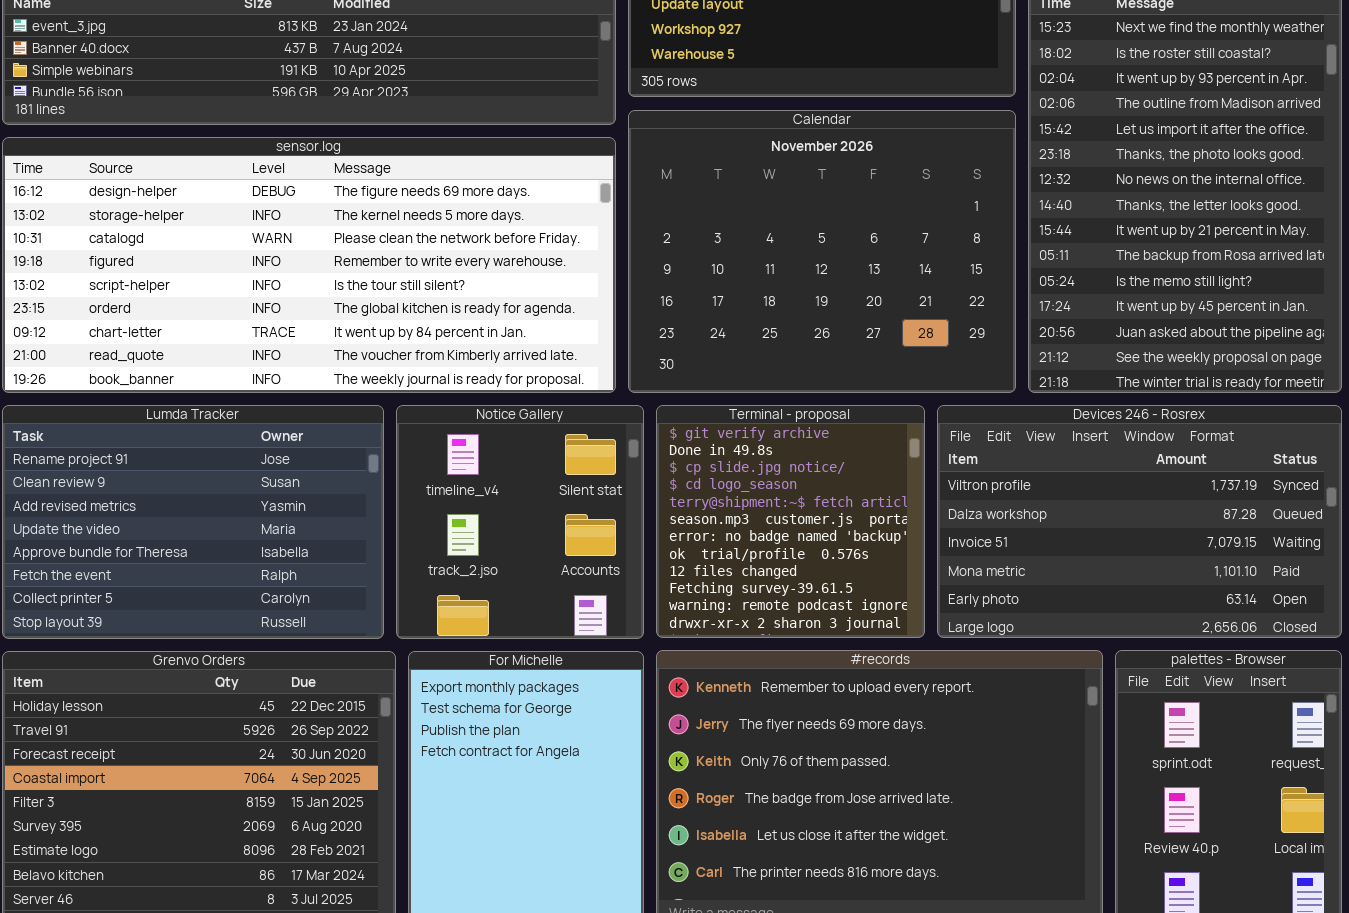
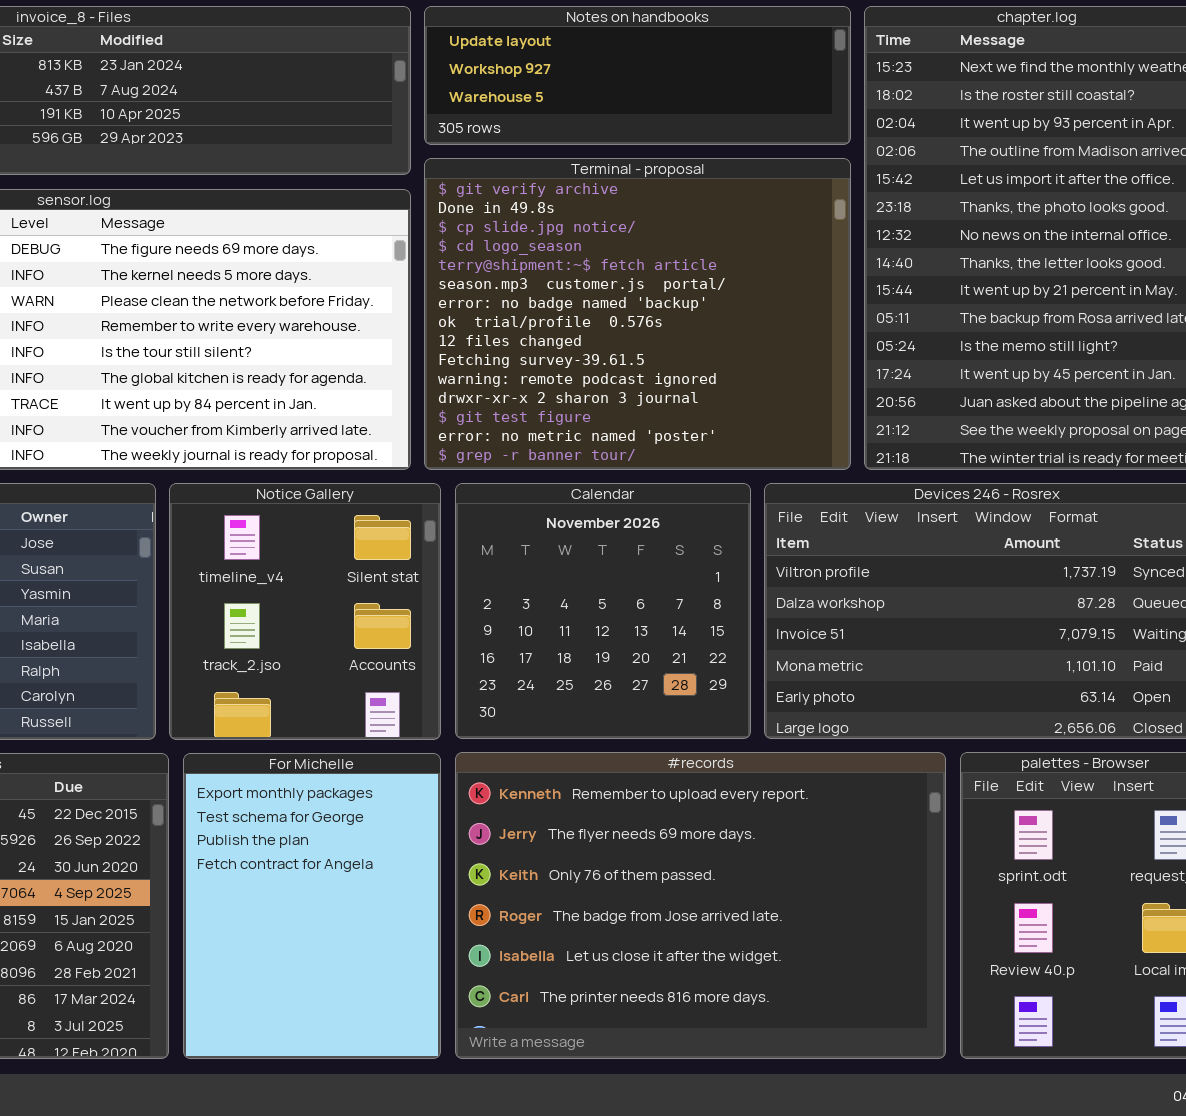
Calendar: [628,110,1016,393] -> [455,483,751,739], moved, resized
Terminal - proposal: [656,405,925,638] -> [424,158,851,470], moved, resized

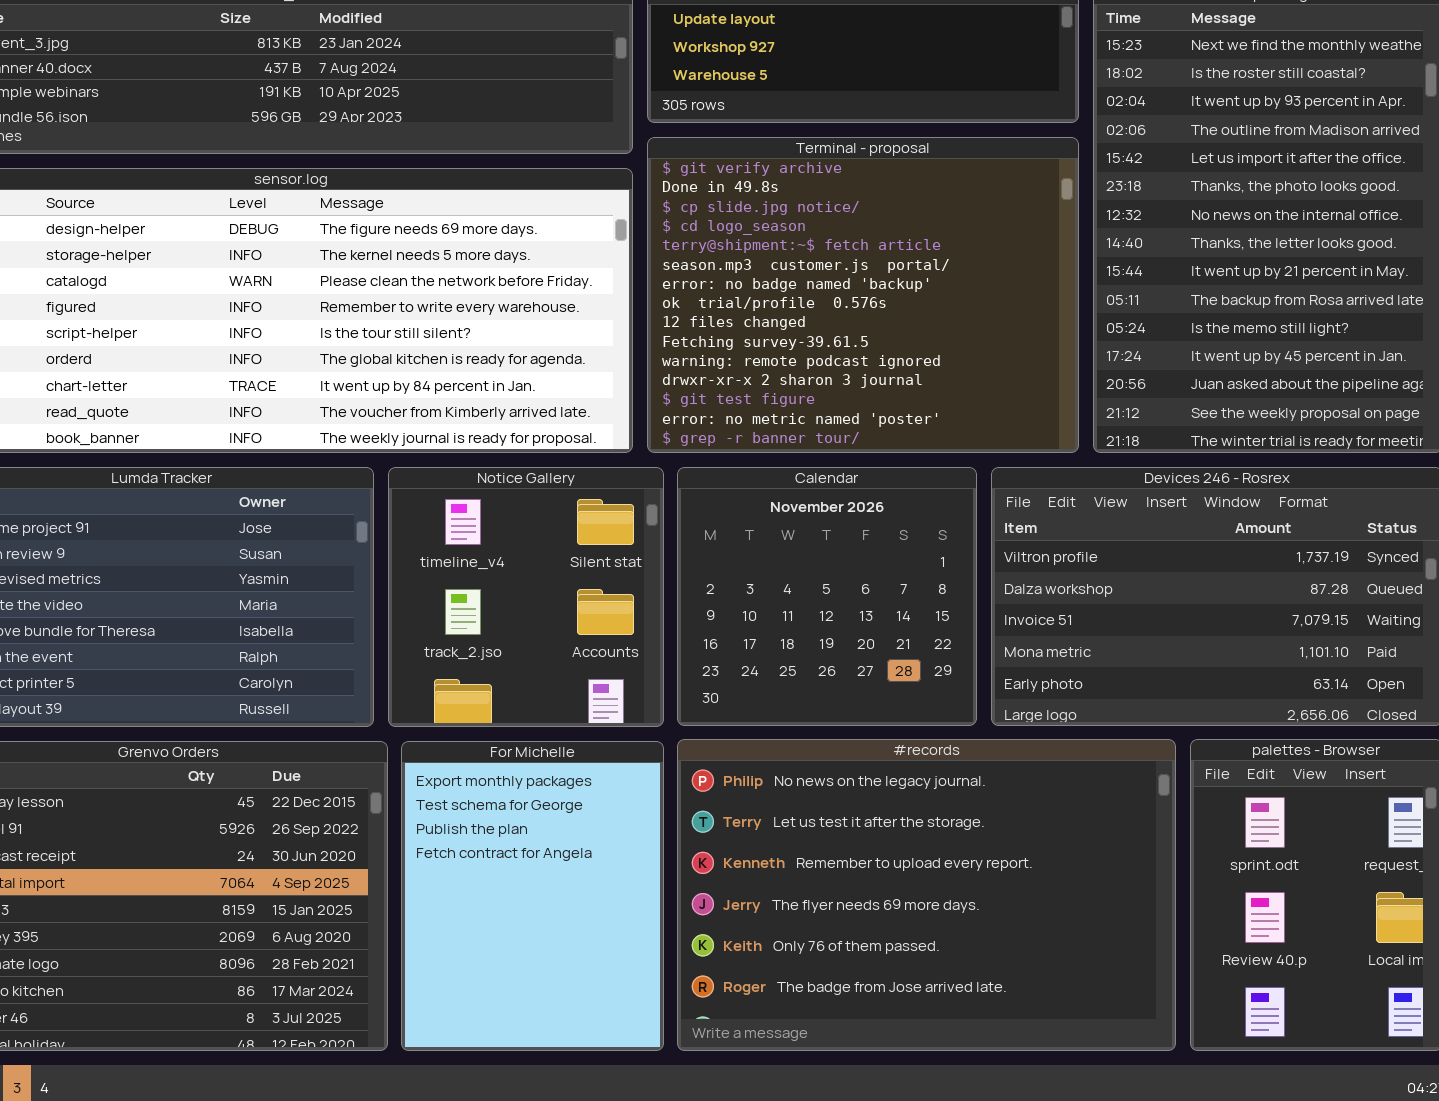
#records: [455,752,946,1059] -> [677,739,1176,1051], scrolled up 2 rows

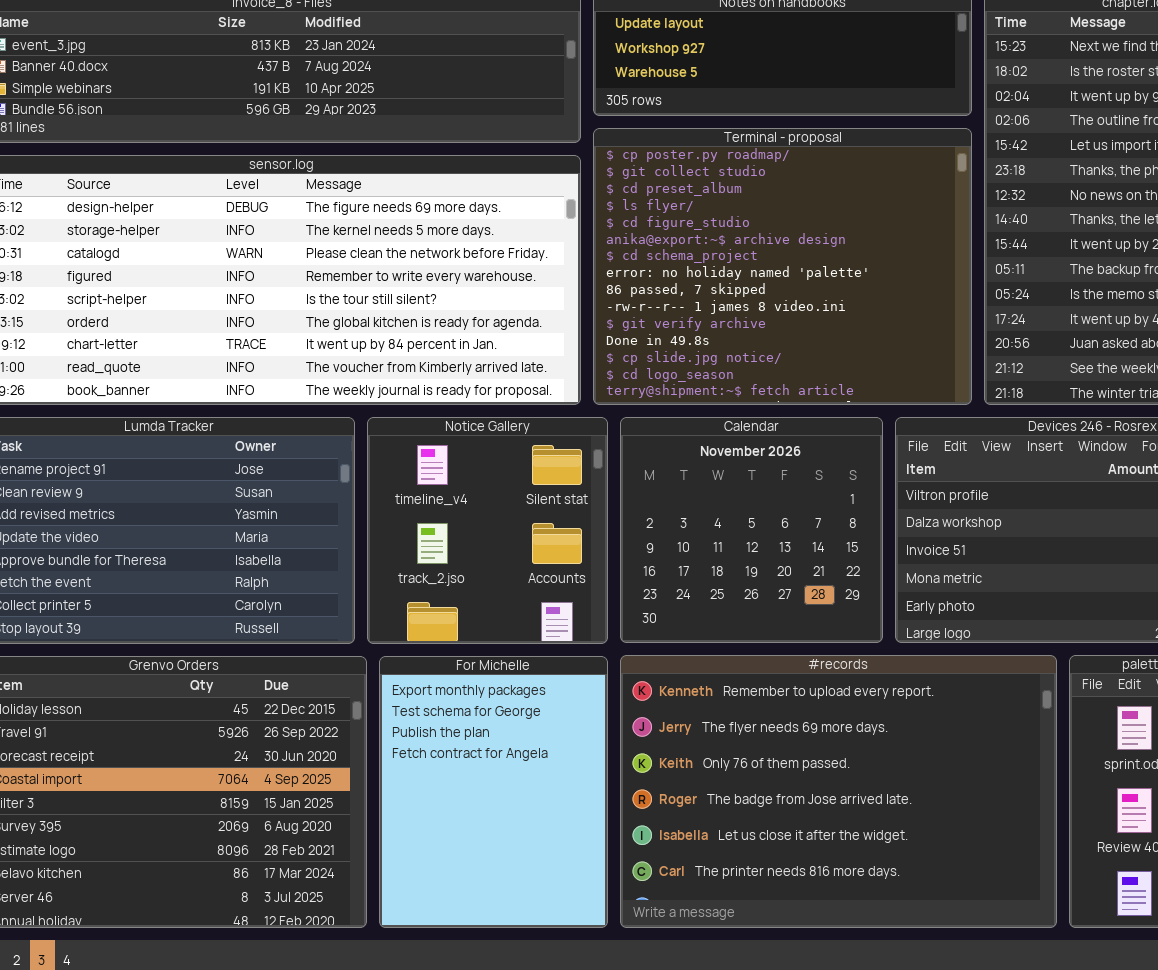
Terminal - proposal: [647,137,1079,453] -> [593,128,972,405], scrolled up 10 rows
#records: [677,739,1176,1051] -> [620,655,1057,928], scrolled down 2 rows

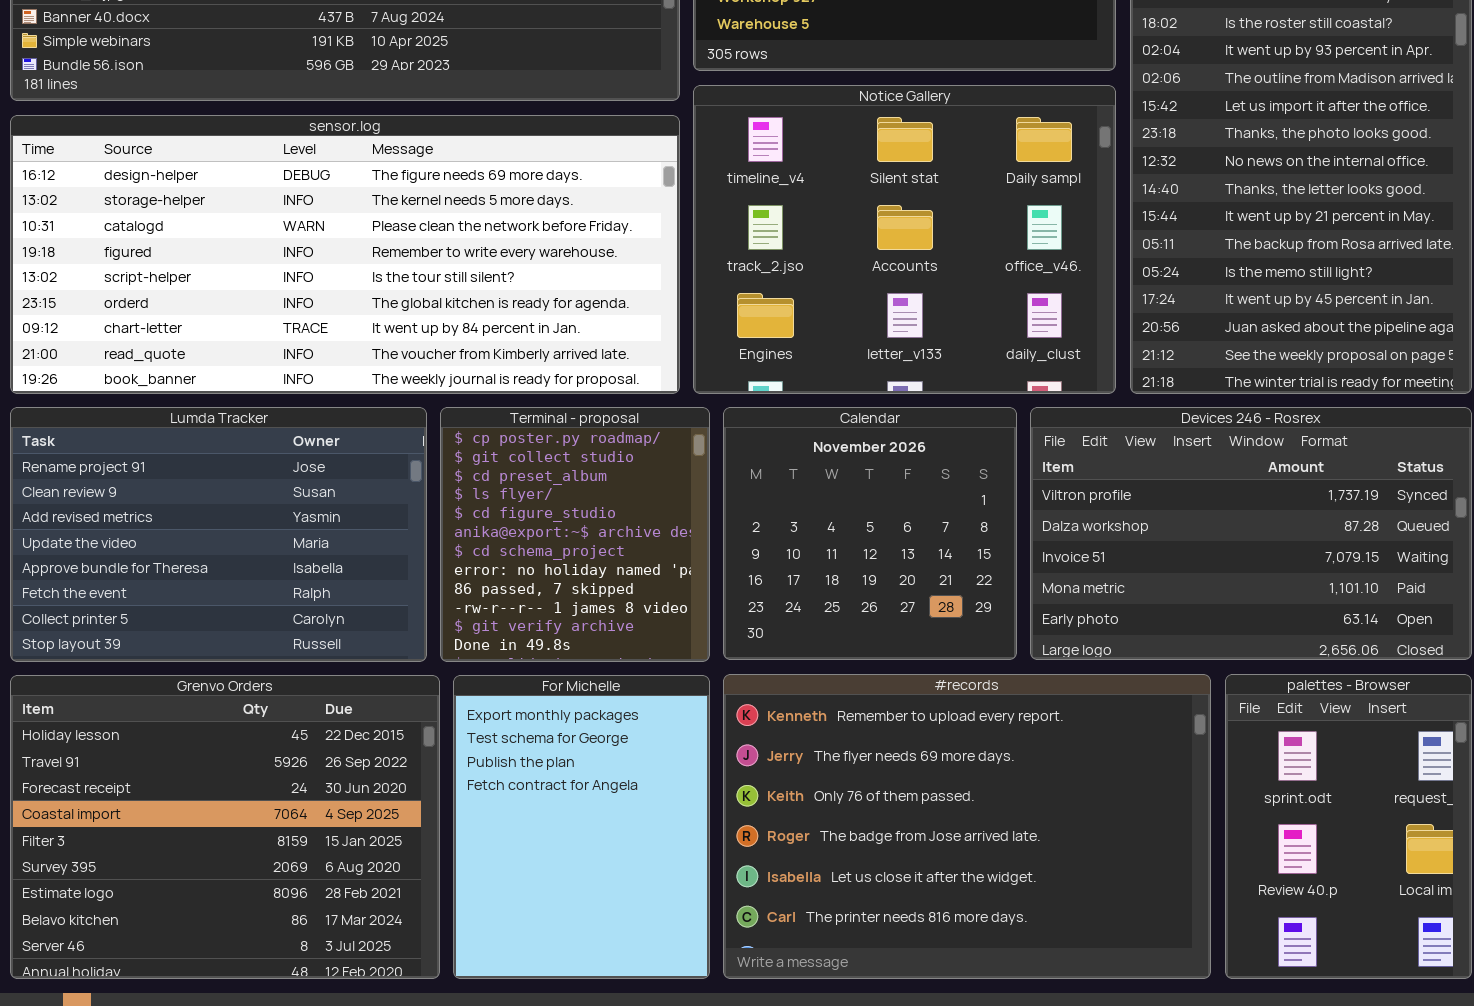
Terminal - proposal: [593,128,972,405] -> [440,407,710,662], moved, resized
Notice Gallery: [367,417,608,644] -> [693,85,1116,394], moved, resized

